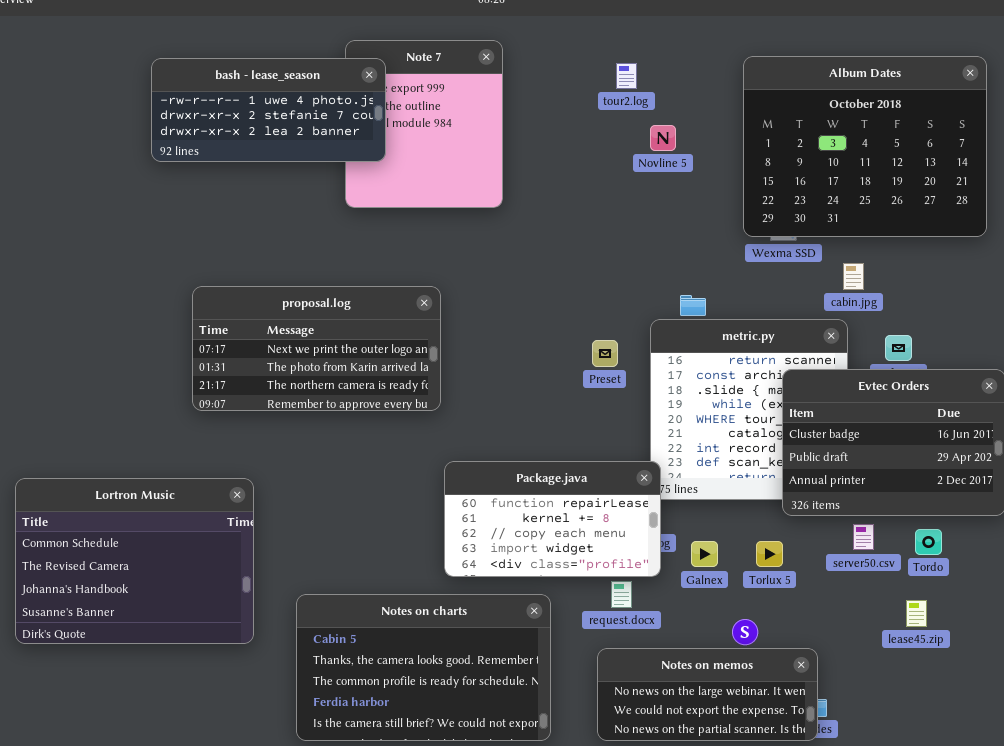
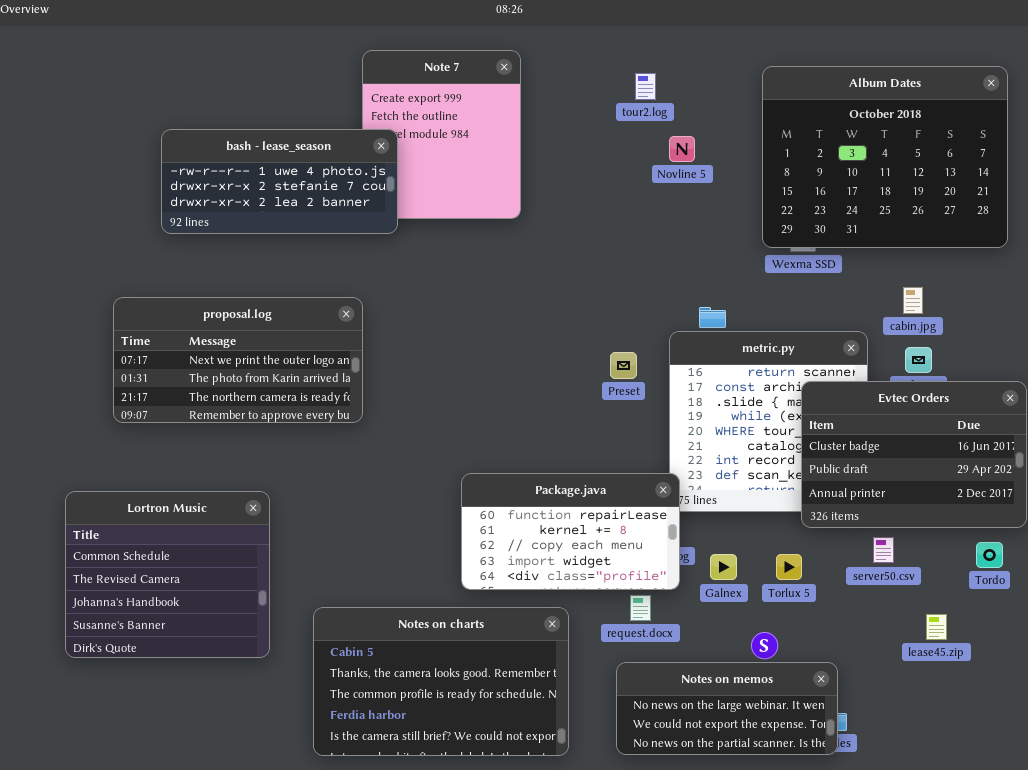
bash - lease_season: [151,58,386,162] -> [161,129,398,234], moved
cabin.jpg: [843,263,864,290] -> [903,287,923,314], moved
proposal.log: [192,286,441,411] -> [113,297,363,423], moved
Lortron Music: [15,478,254,644] -> [65,491,270,658], resized
Tordo: [915,529,942,555] -> [976,542,1003,568], moved

